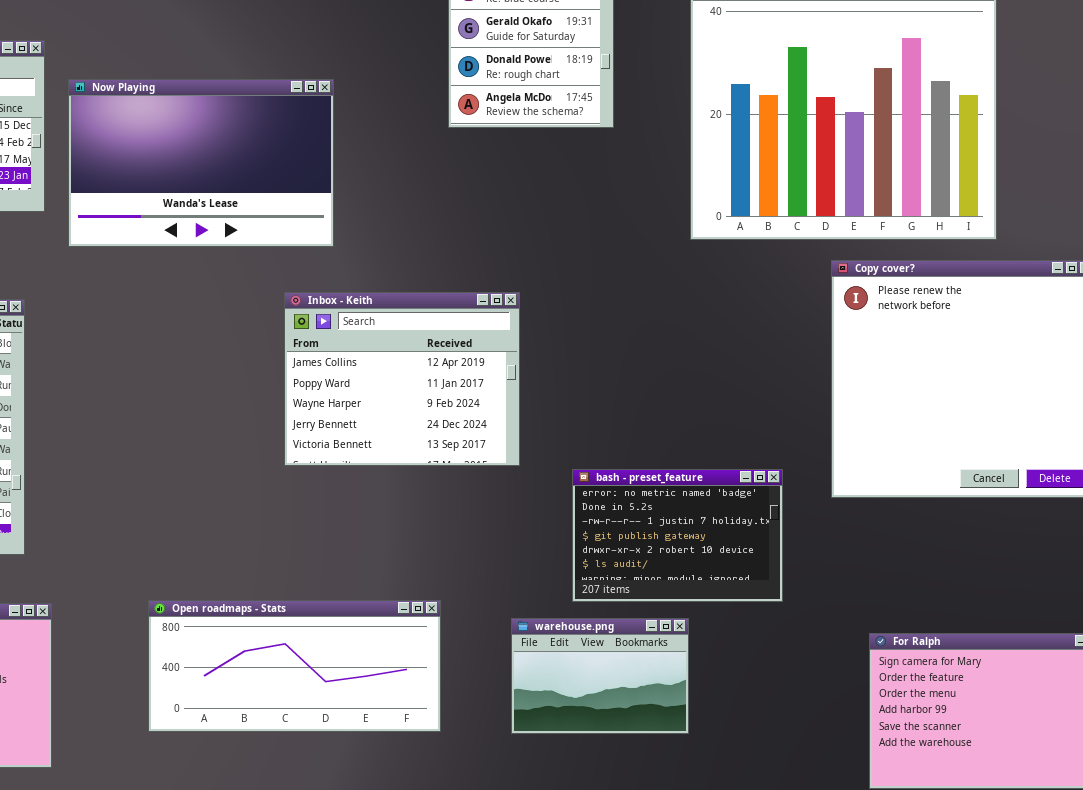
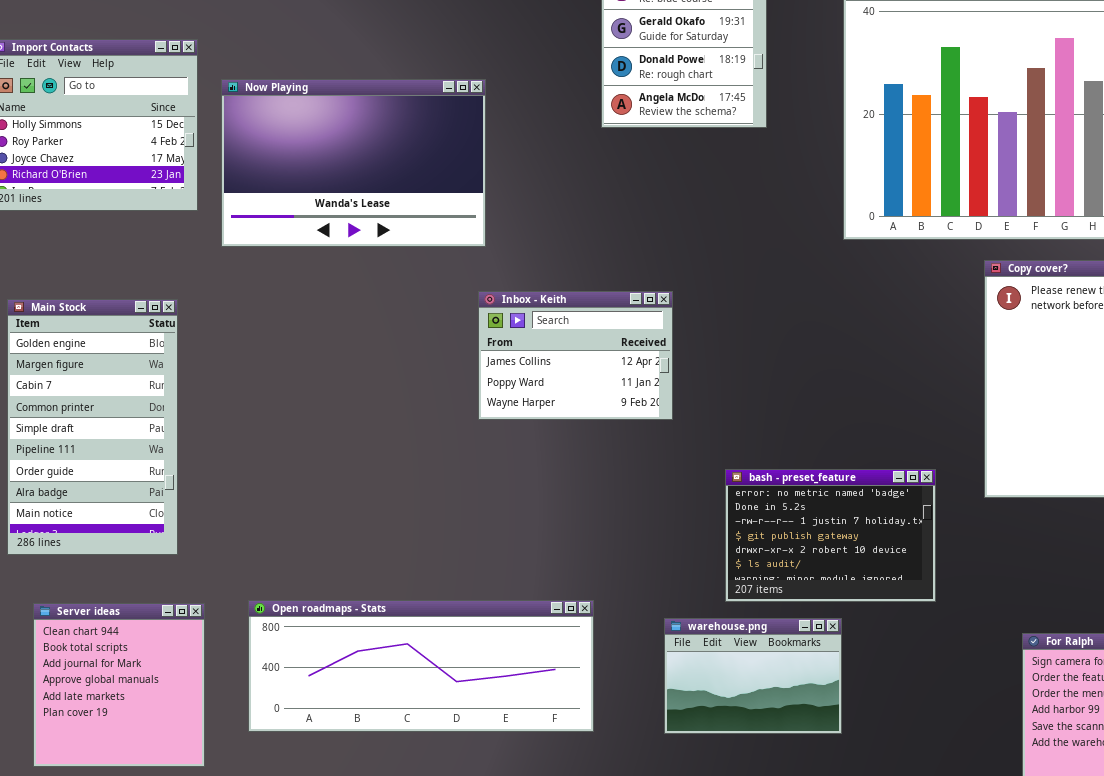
Inbox - Keith: [284,292,520,466] -> [478,291,673,420], resized
Open roadmaps - Stats: [148,600,441,732] -> [248,600,594,732], resized

